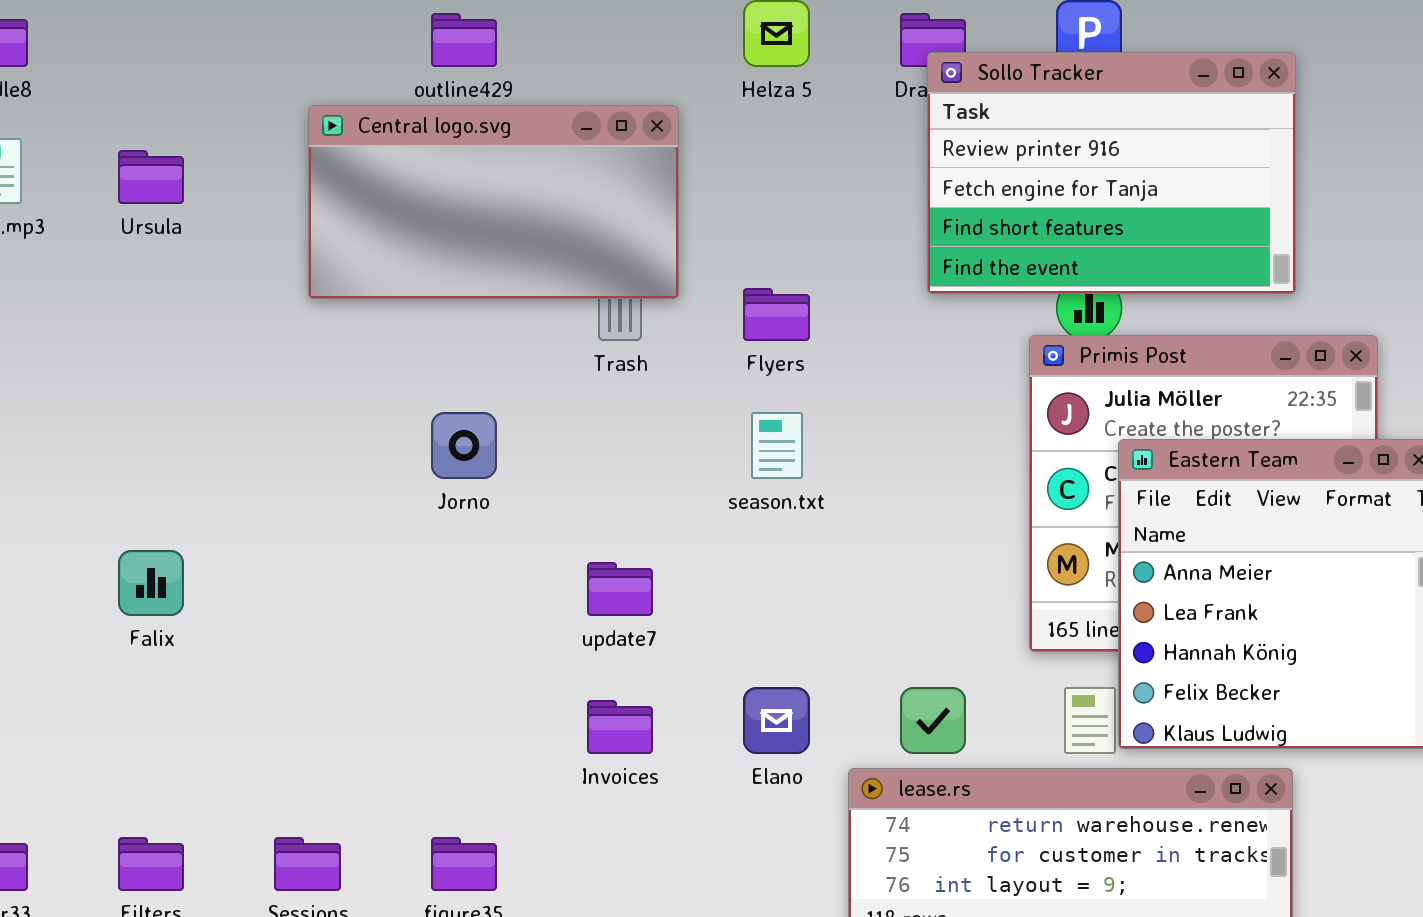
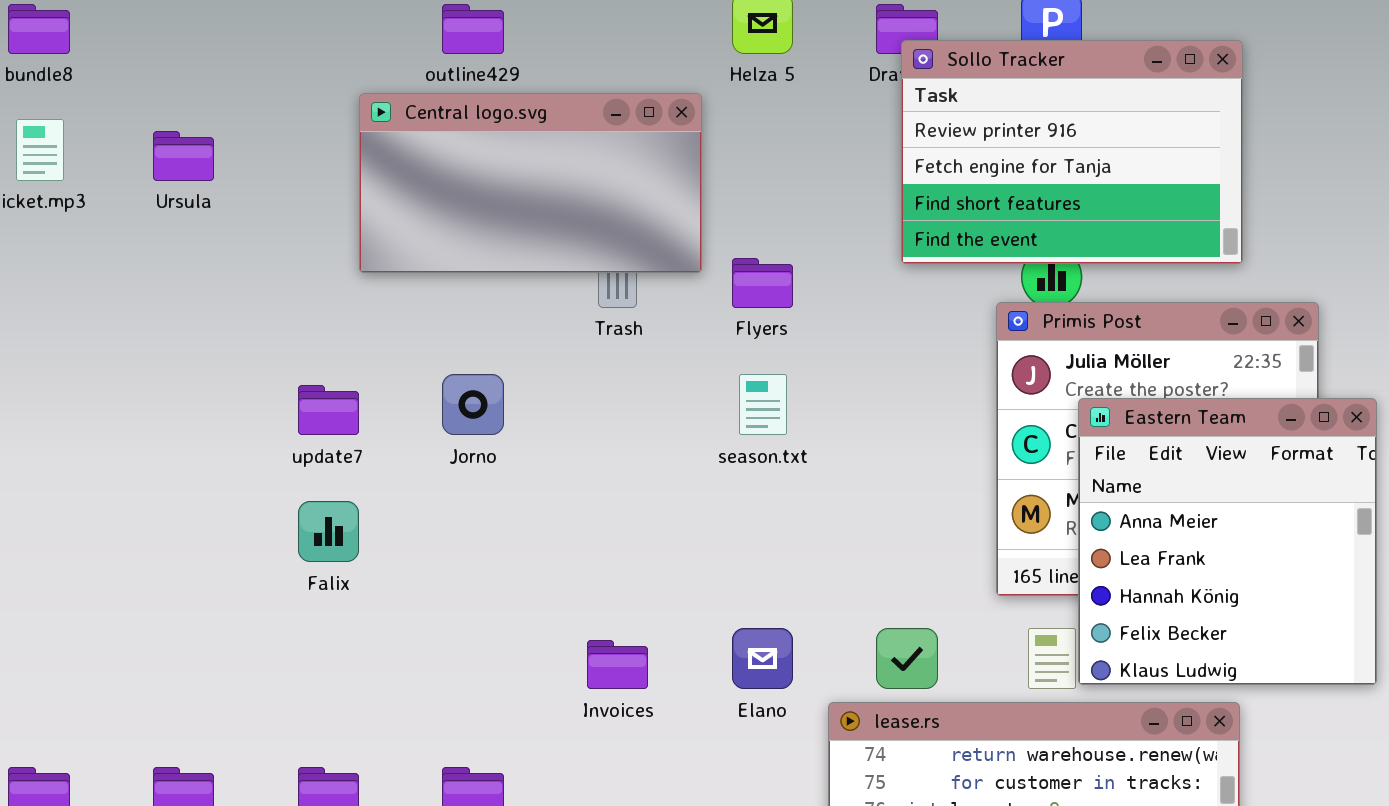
Central logo.svg: [308,105,679,299] -> [359,93,702,273], moved
Falix: [118,550,184,616] -> [298,501,359,562], moved
update7: [587,562,653,616] -> [298,385,359,435], moved

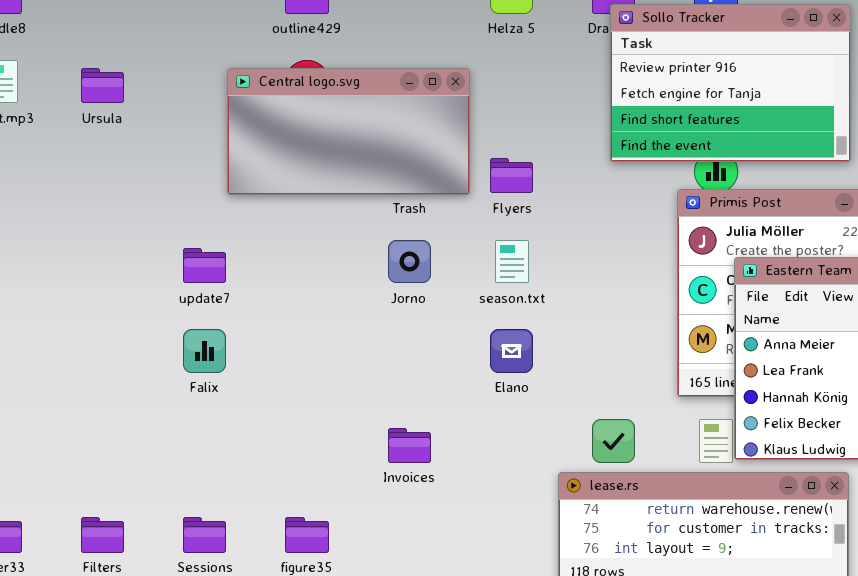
Central logo.svg: [359,93,702,273] -> [227,68,470,195], moved
Jorno: [442,374,504,435] -> [388,240,431,283], moved
Elano: [732,628,793,689] -> [490,329,533,373], moved

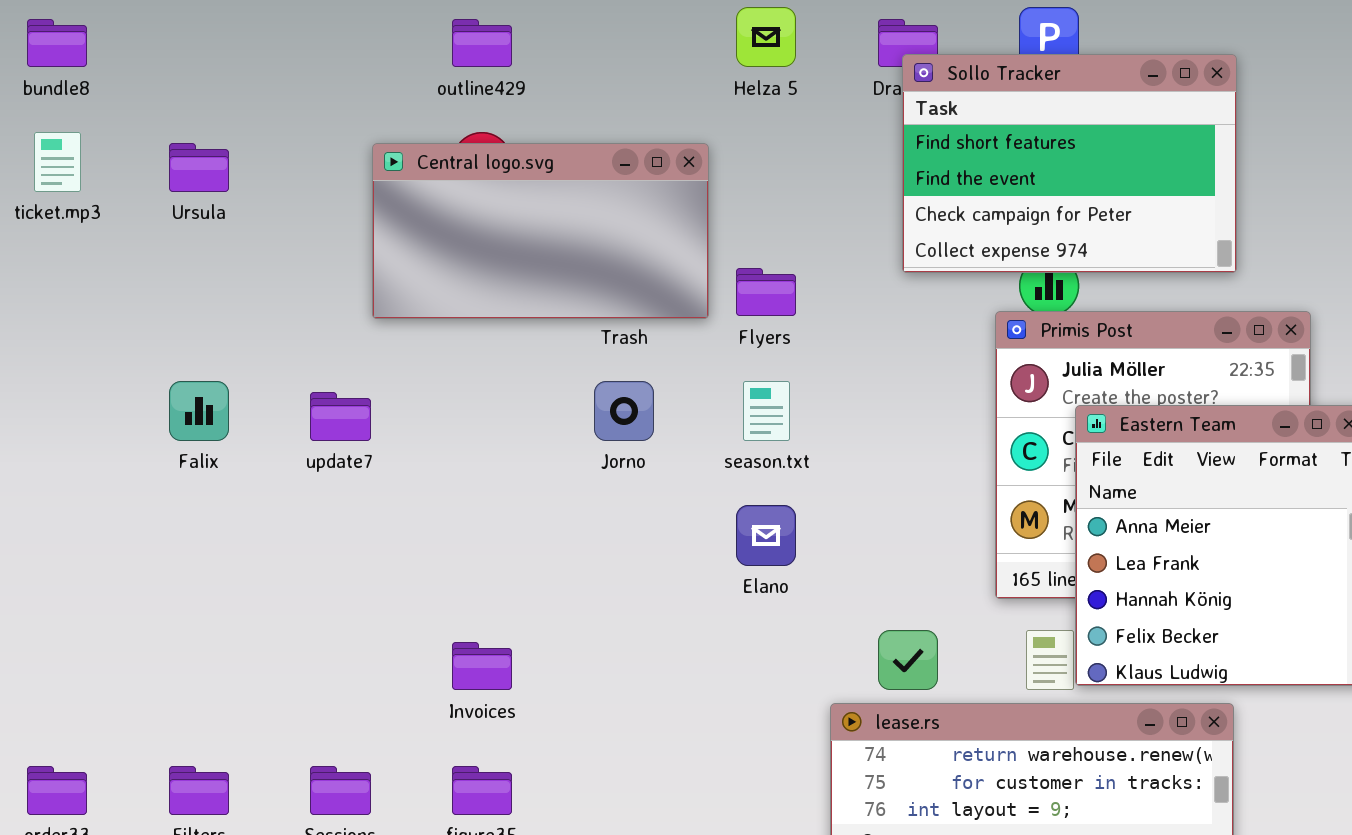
Sollo Tracker: [610,4,851,162] -> [902,54,1237,273], scrolled down 2 rows
Falix: [183,329,226,373] -> [169,381,229,441], moved
Invoices: [388,428,431,463] -> [452,642,512,690], moved

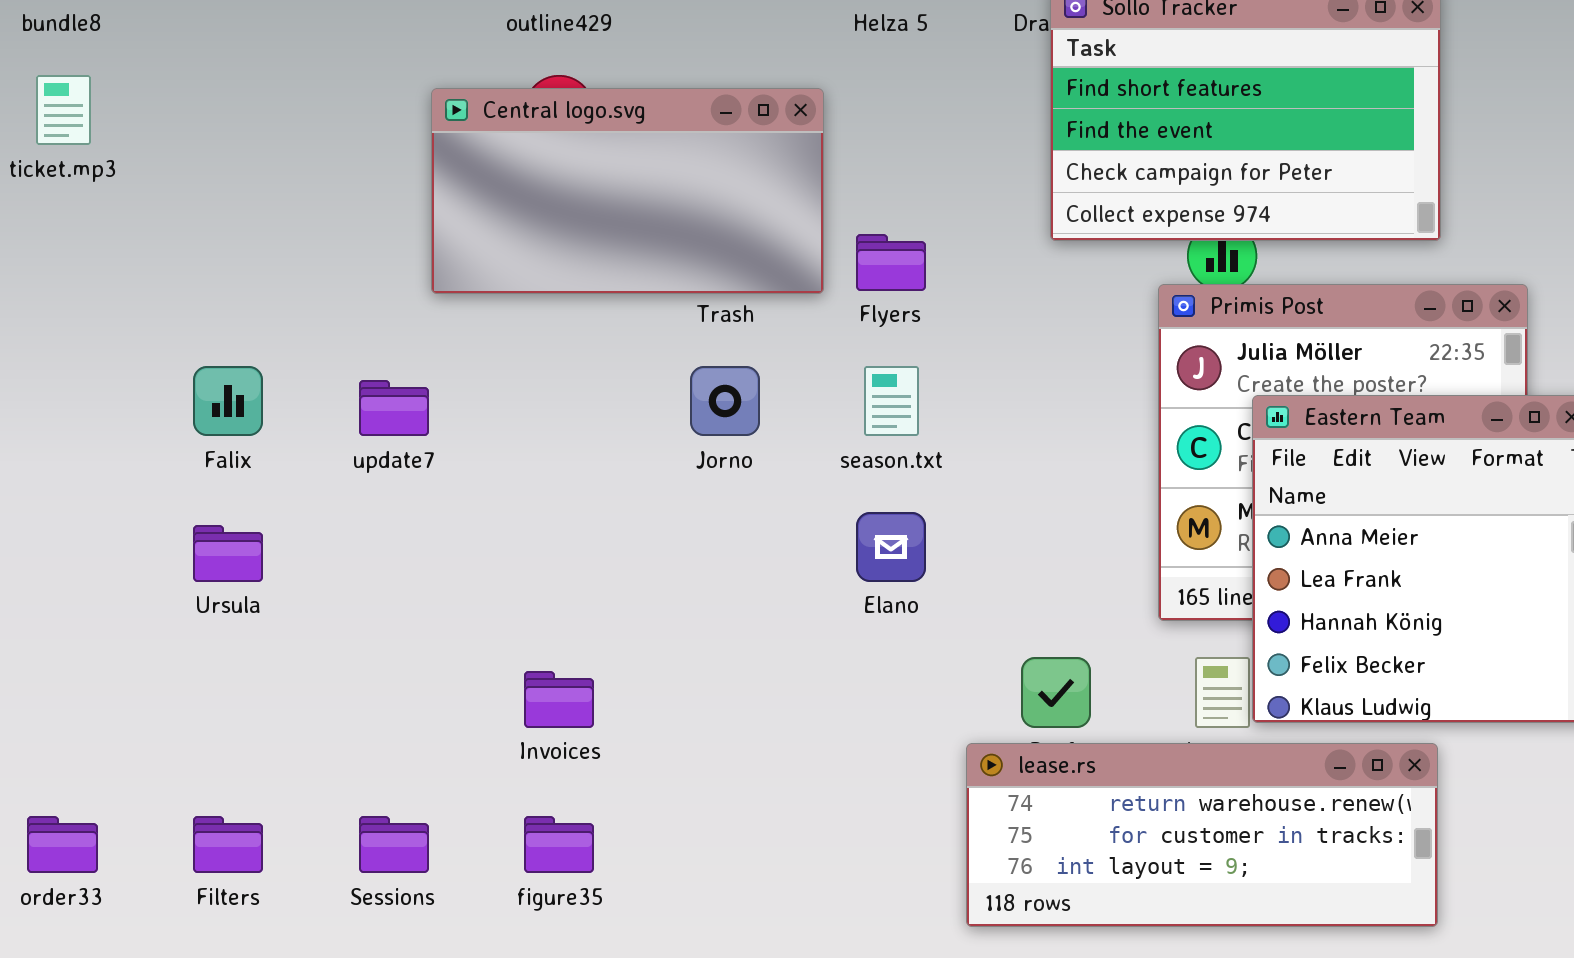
Ursula: [169,143,229,192] -> [193,525,263,582], moved

